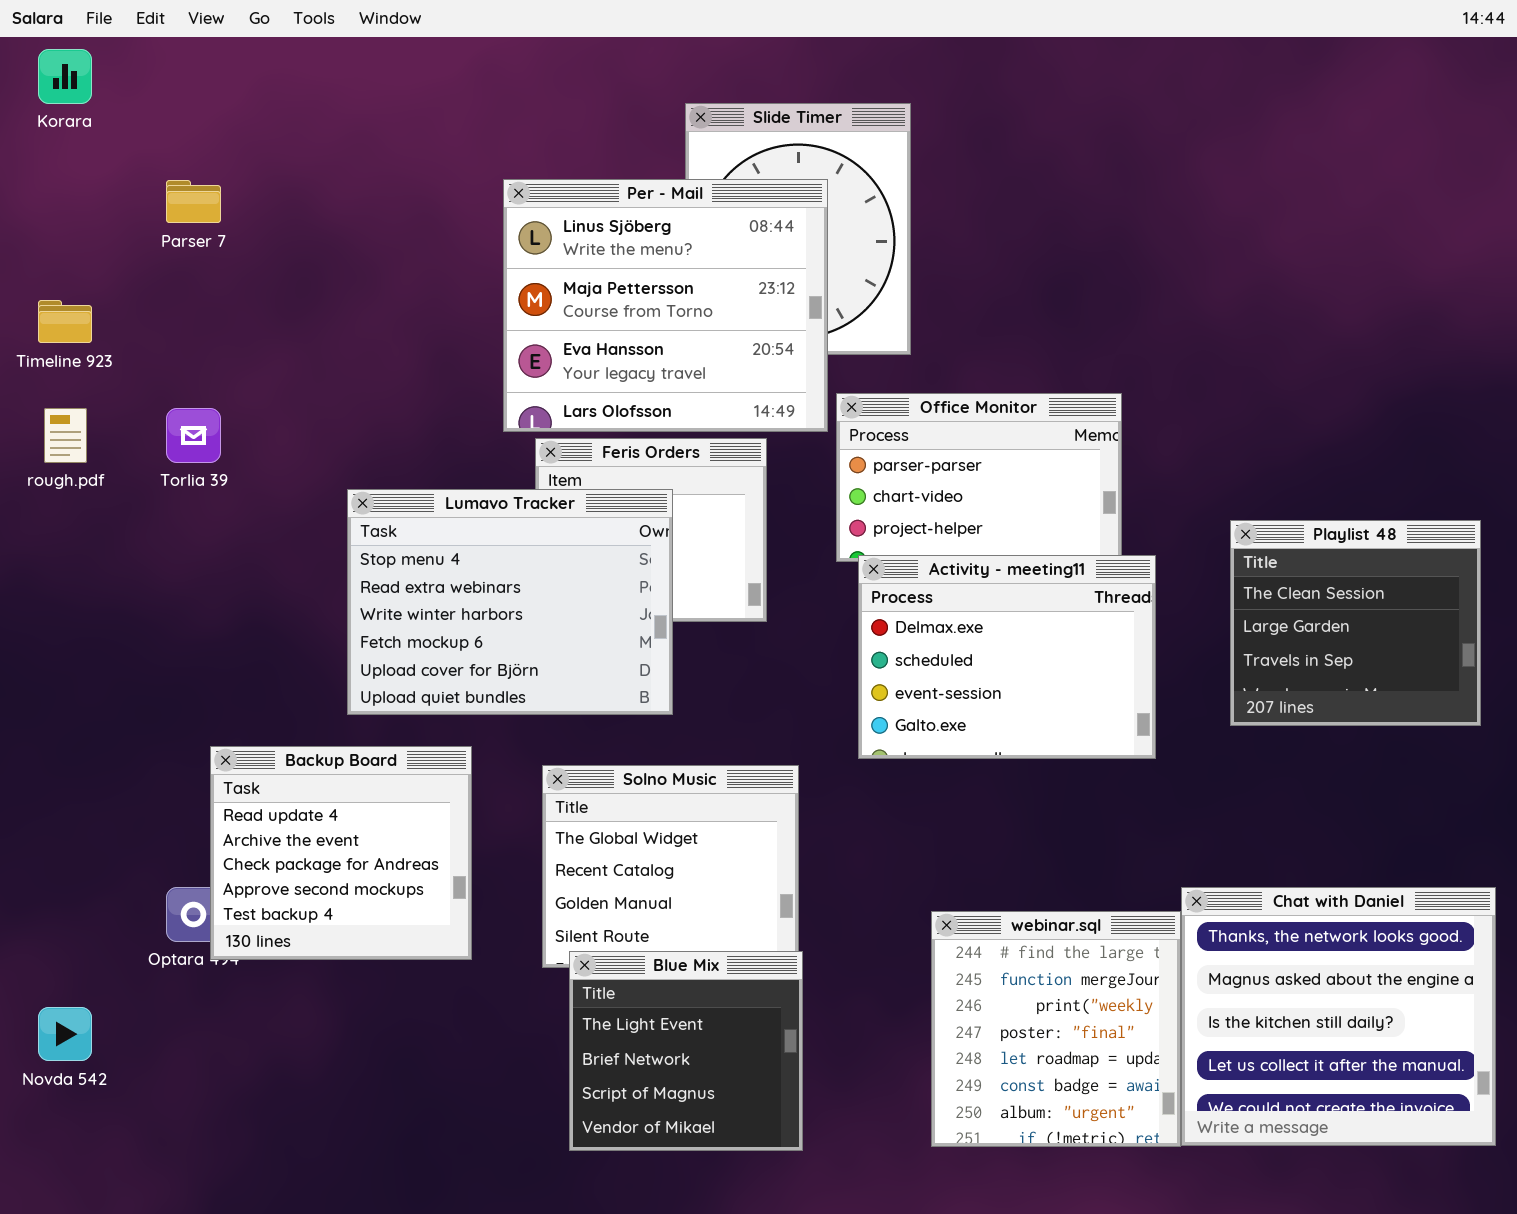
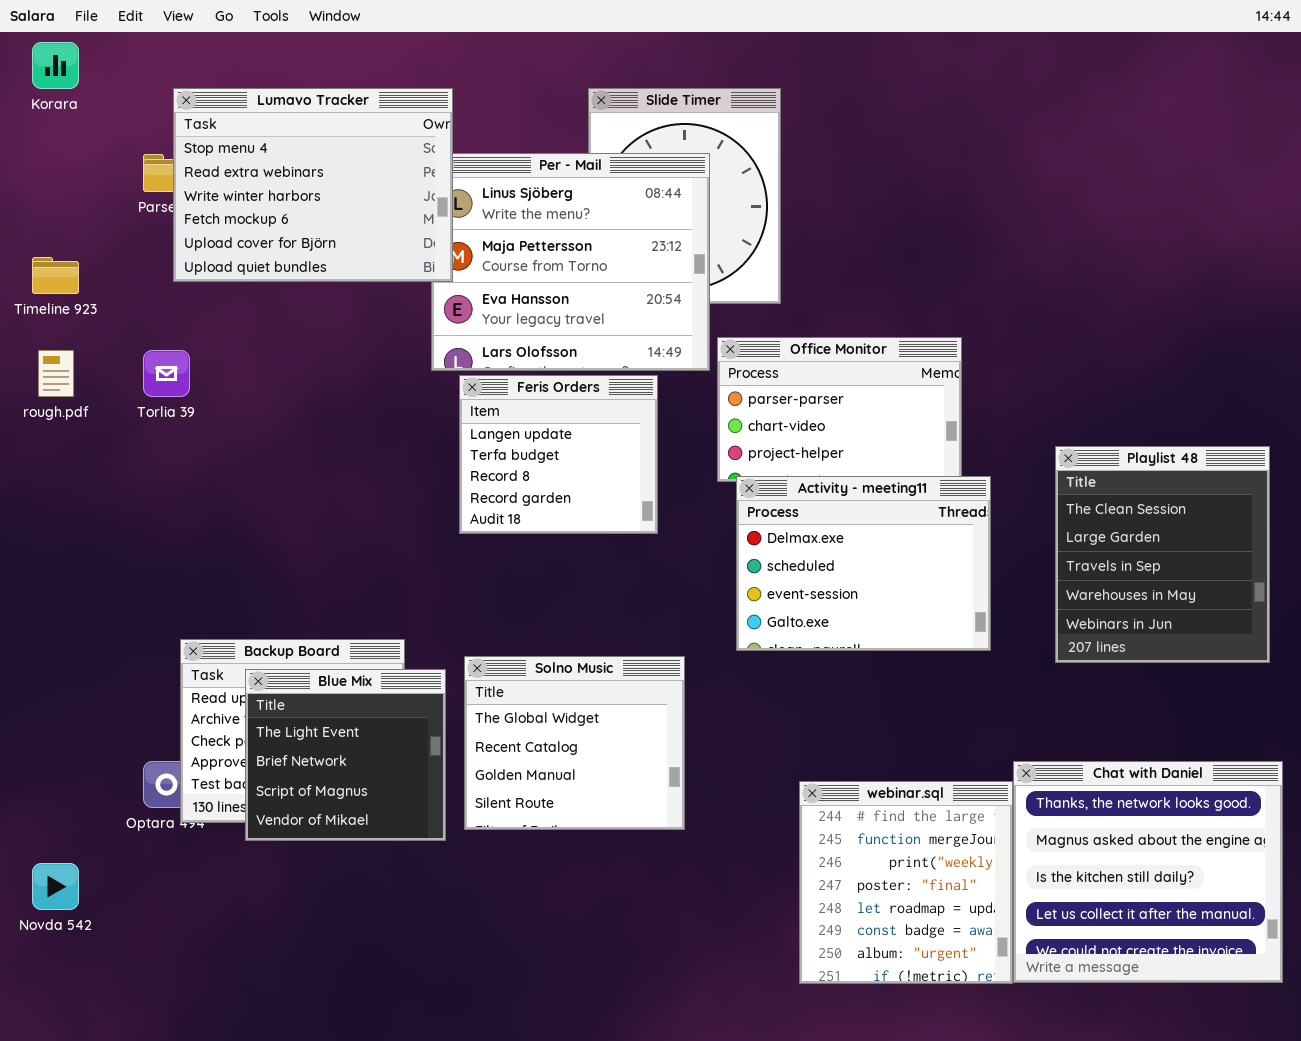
Lumavo Tracker: [347,489,673,715] -> [173,88,453,282], moved
Playlist 48: [1230,520,1481,726] -> [1055,446,1270,663], resized
Blue Mix: [569,951,803,1151] -> [245,669,446,841], moved

